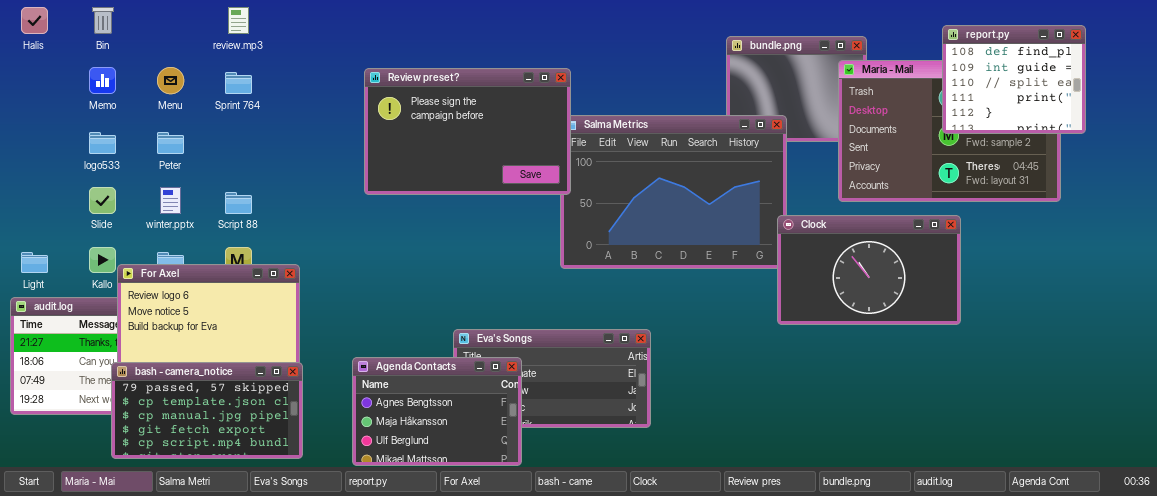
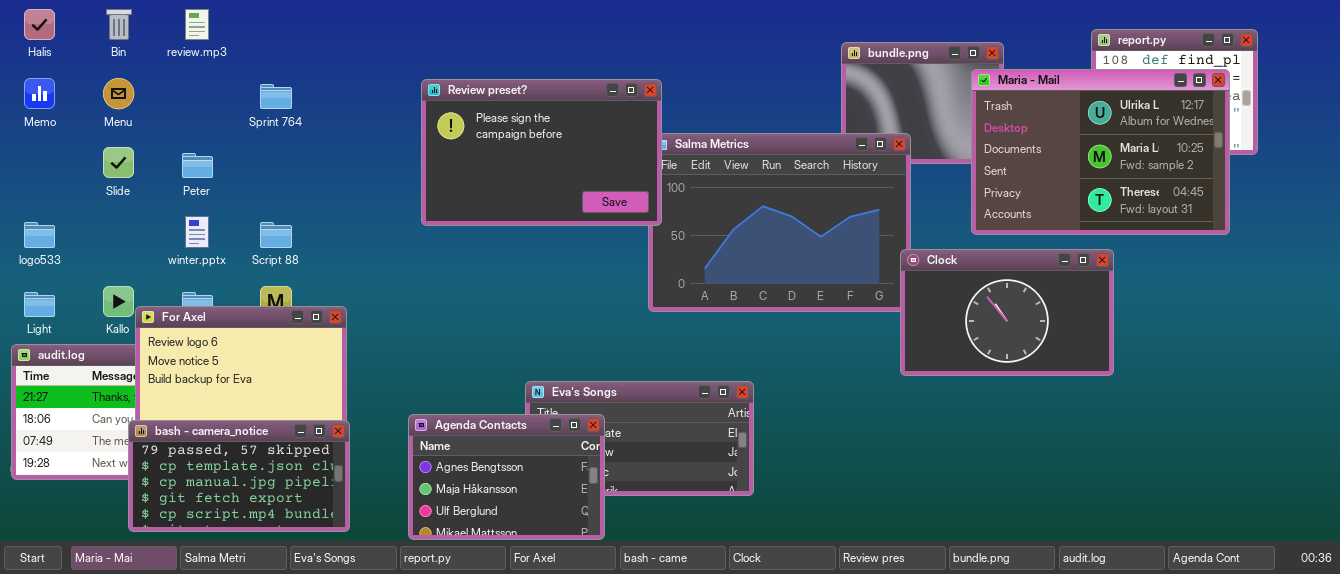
review.mp3: [228,7,249,34] -> [185,9,209,40], moved
Maria - Mail: [838,60,1061,202] -> [971,69,1230,235], raised
Memo: [89,67,116,94] -> [24,78,55,109], moved
Menu: [157,67,184,94] -> [103,78,134,109], moved
logo533: [89,132,116,154] -> [24,222,55,248], moved
Slide: [89,187,116,214] -> [103,147,134,178], moved

